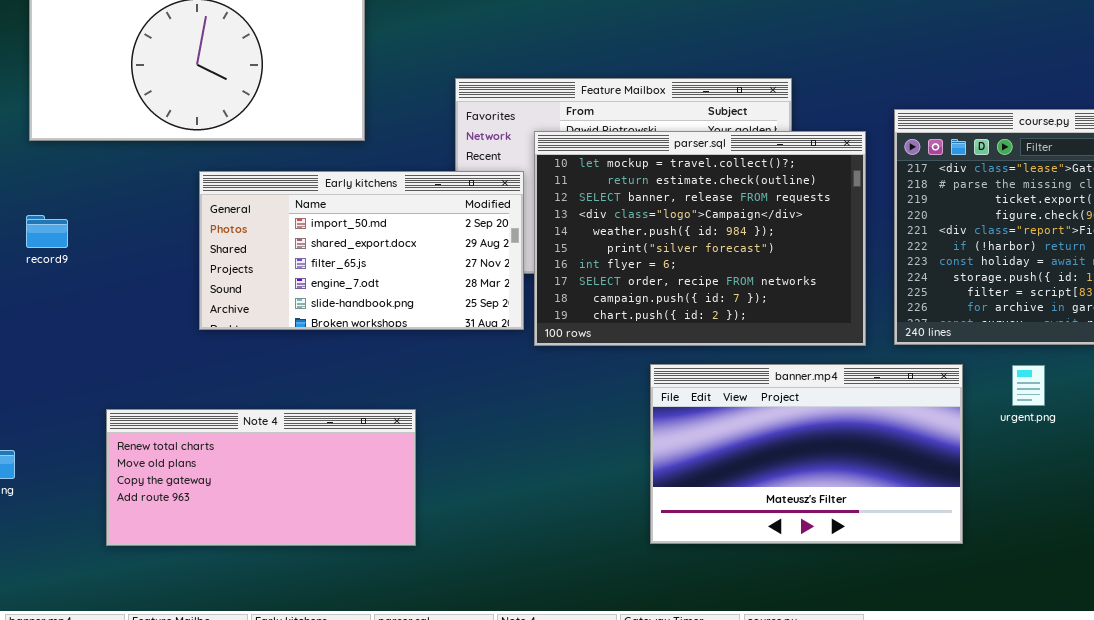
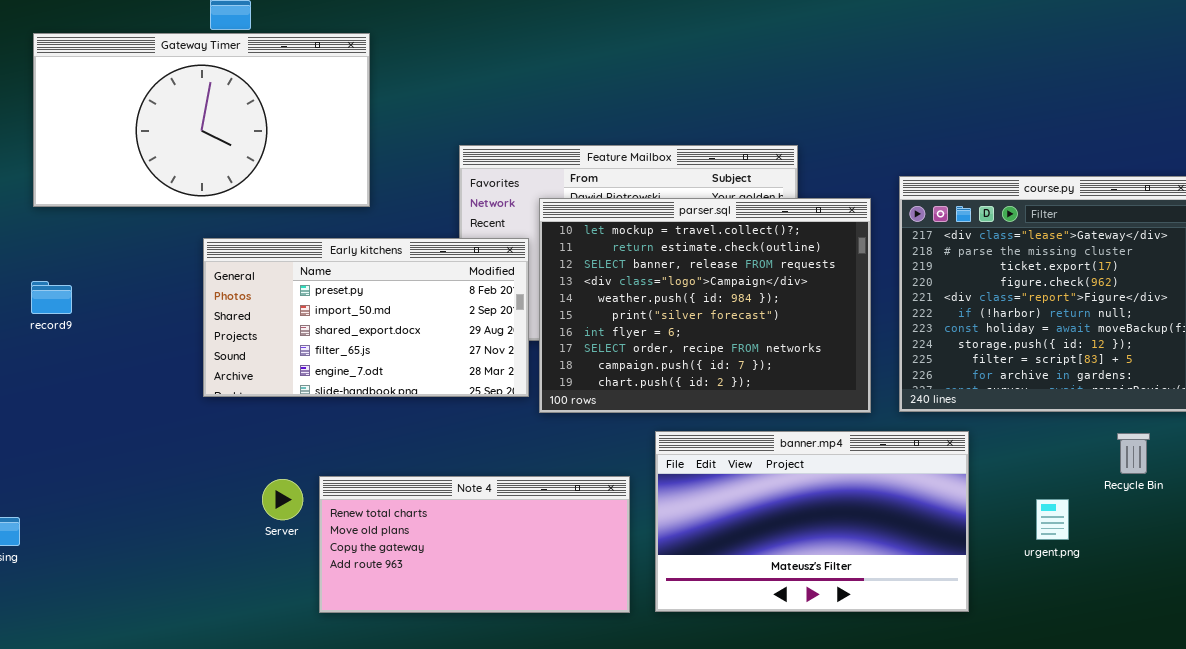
Early kitchens: [199,171,524,330] -> [203,238,529,397], scrolled up 1 row
urgent.png: [1012,365,1045,406] -> [1036,499,1069,540], moved
Note 4: [106,409,416,546] -> [319,476,630,613], moved

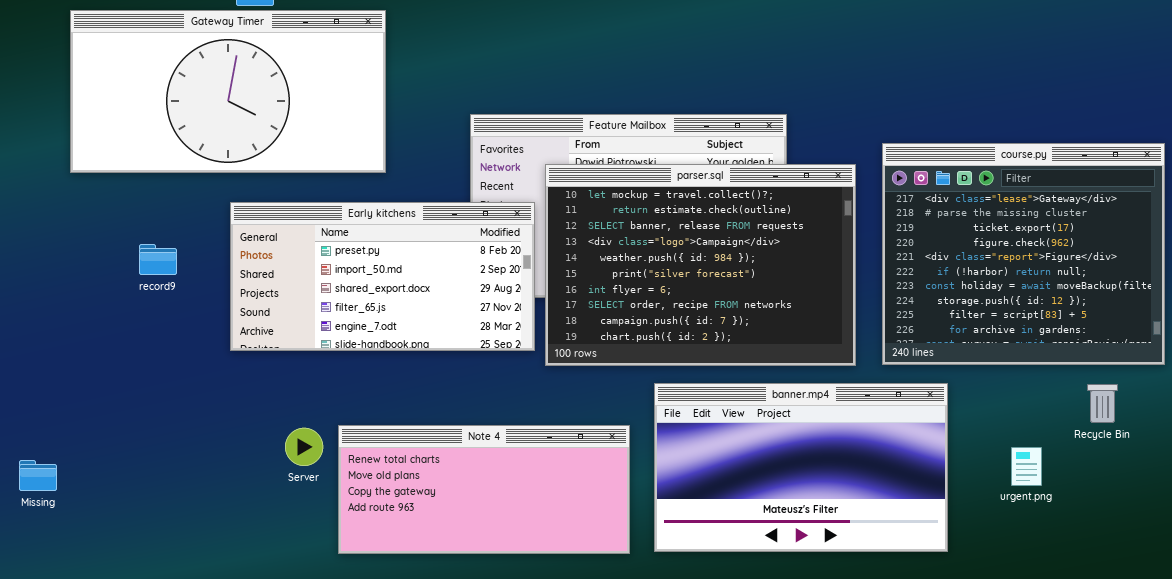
record9: [31,281,72,314] -> [139,244,177,275], moved

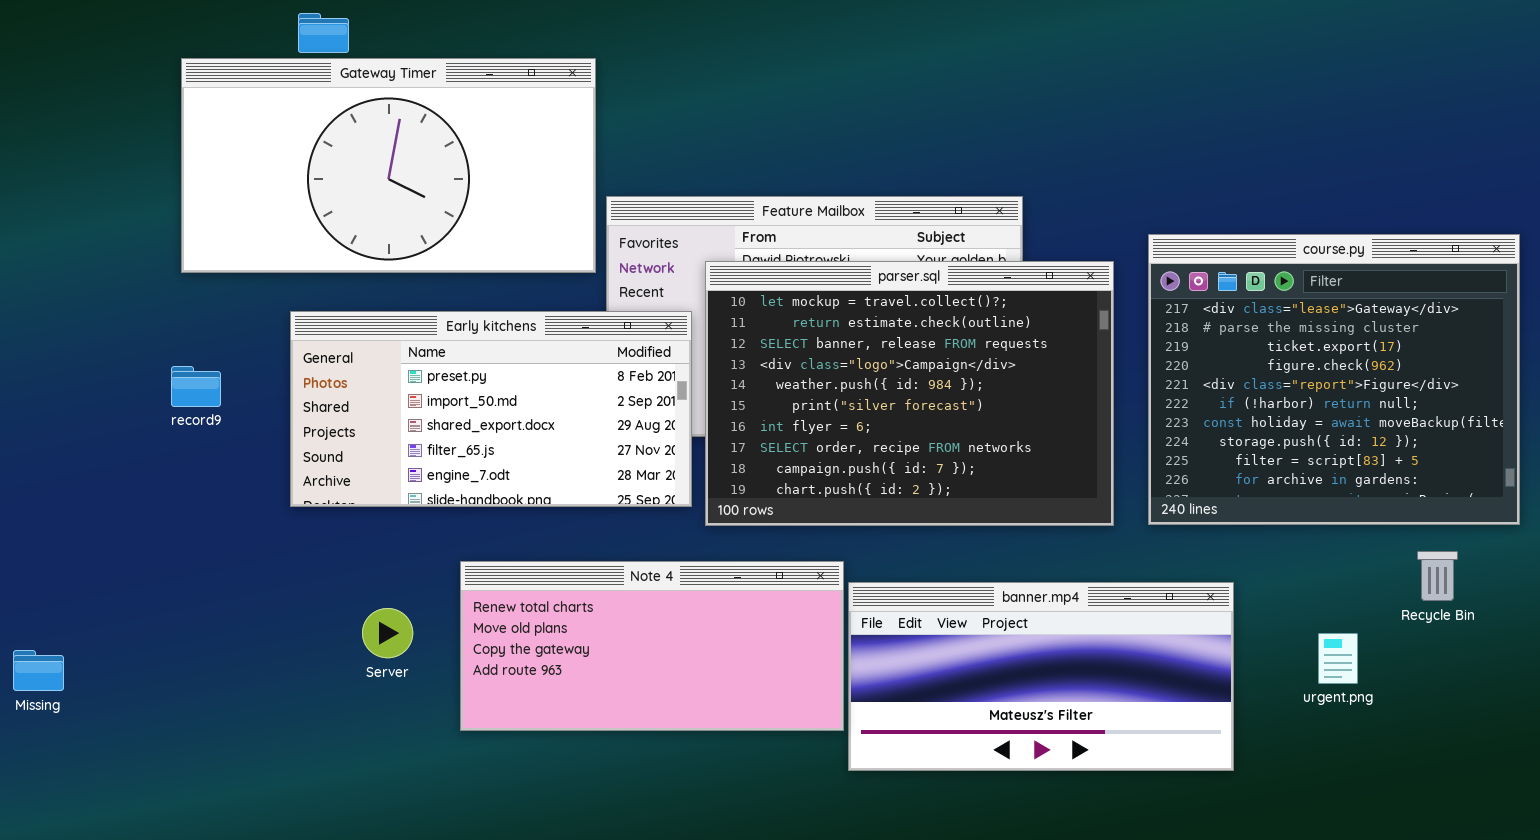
Gateway Timer: [70,10,386,173] -> [181,58,596,273], moved
banner.mp4: [654,383,948,552] -> [848,582,1234,771], resized
Note 4: [338,425,630,554] -> [460,561,844,731], moved

